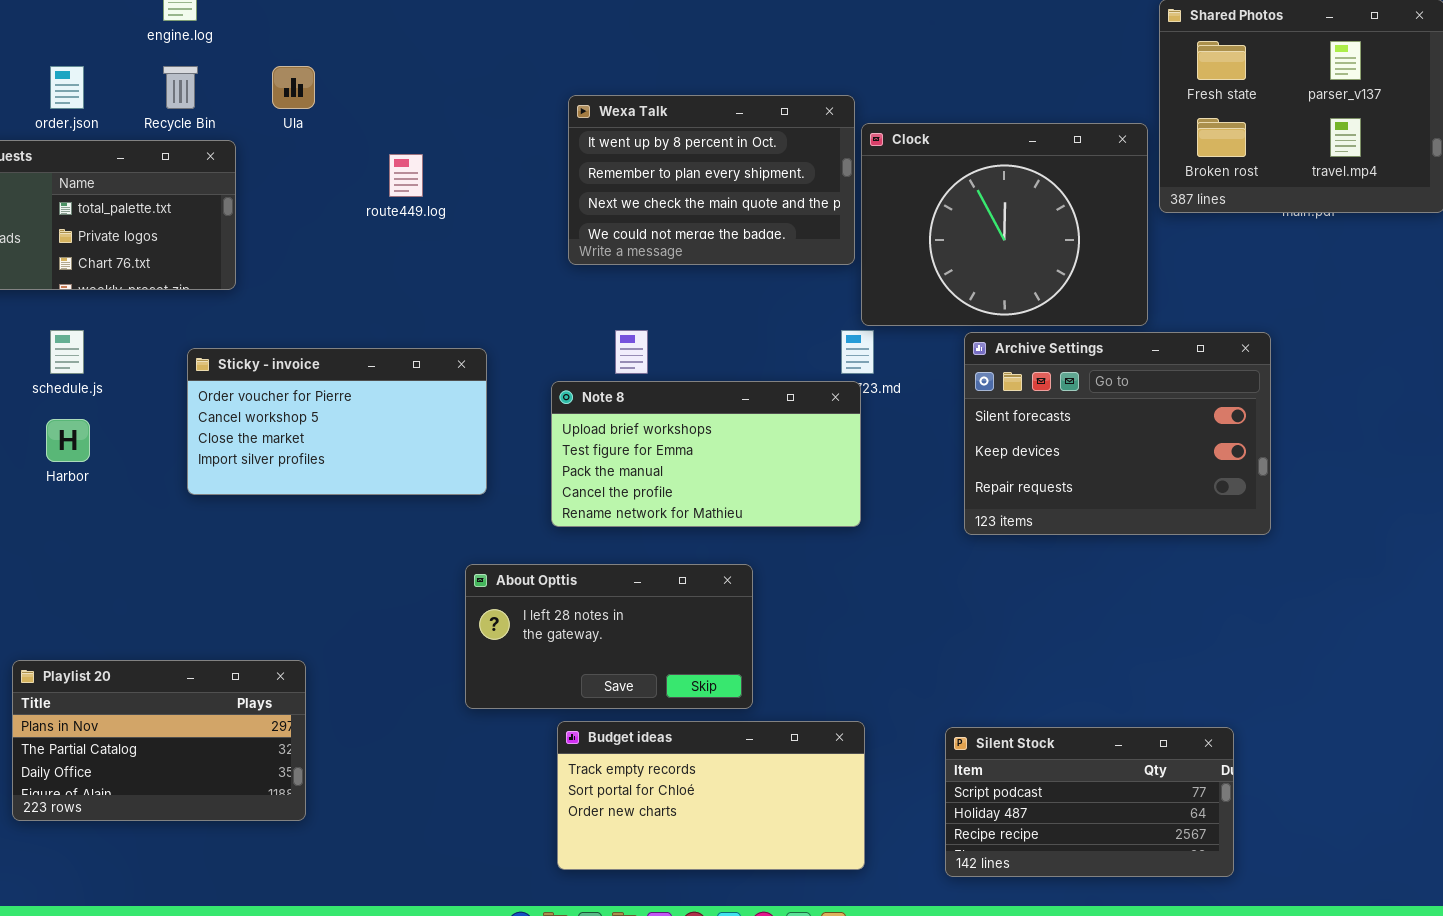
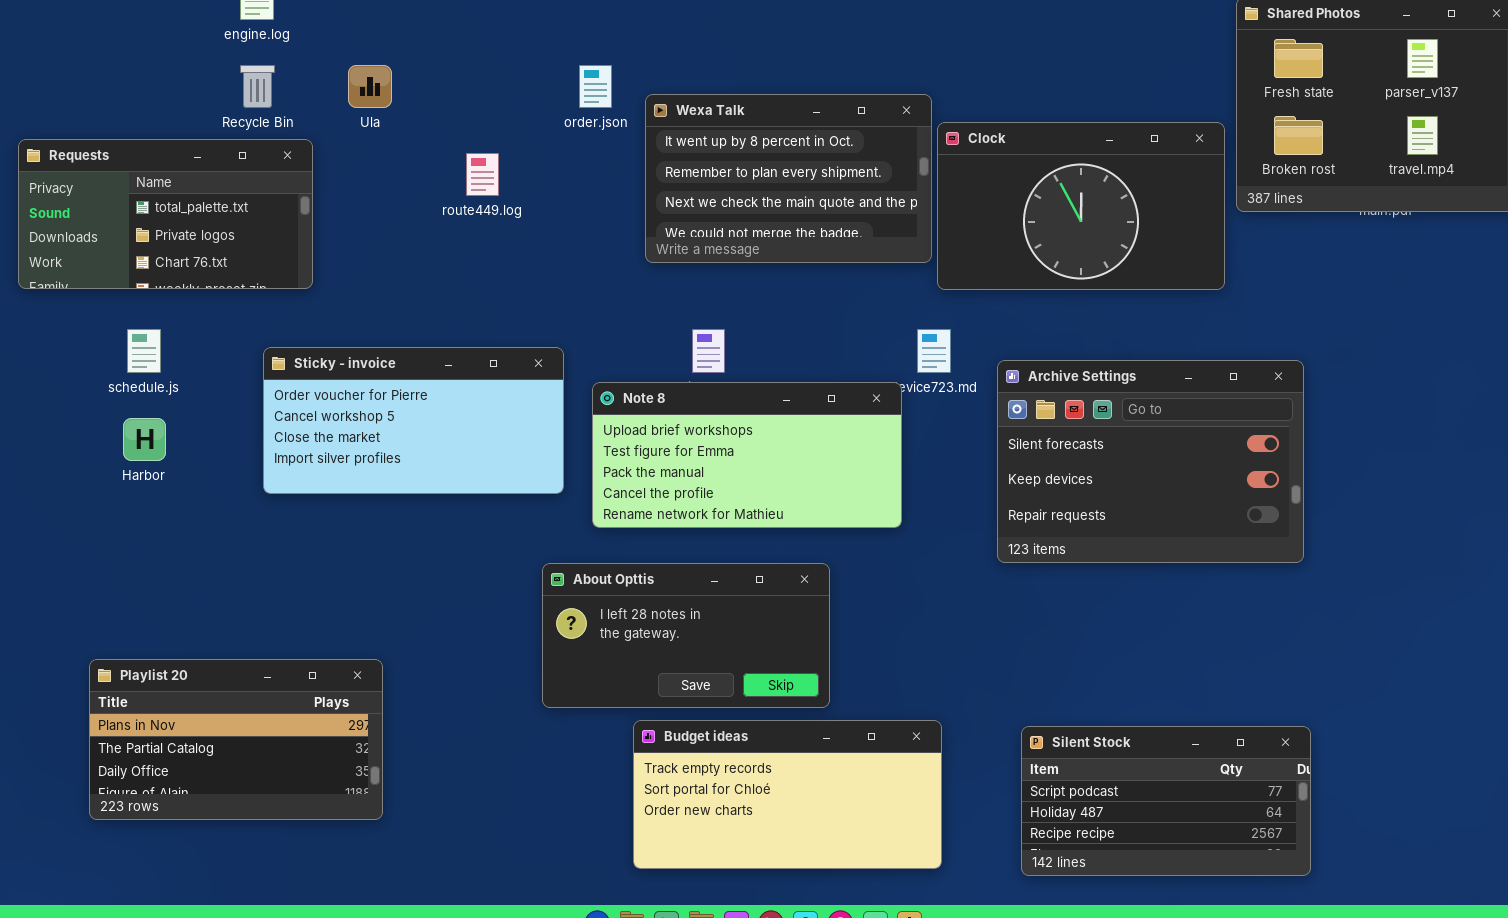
order.json: [50,66,84,109] -> [579,65,612,108], moved
Clock: [861,123,1148,326] -> [937,122,1225,290], resized
Archive Settings: [964,332,1271,535] -> [997,360,1304,563], moved
Note 8: [551,381,861,527] -> [592,382,902,528], moved

